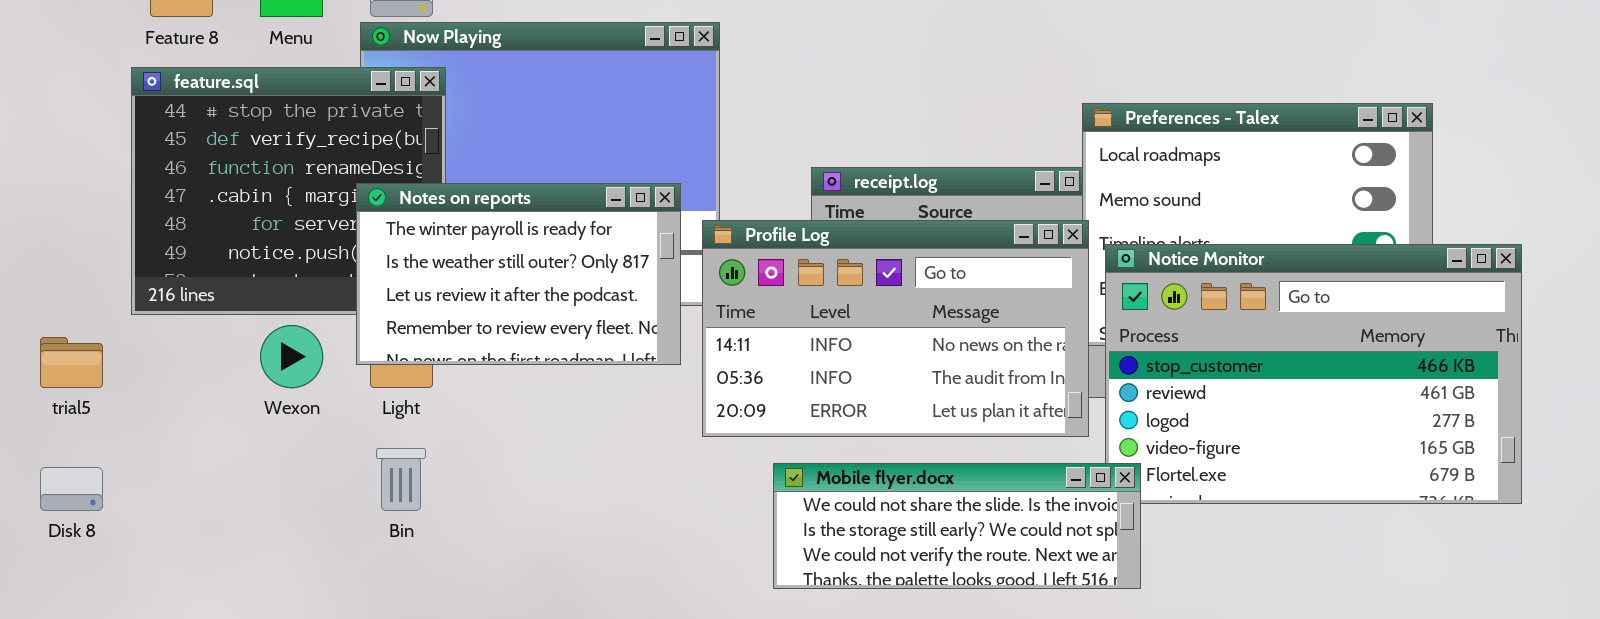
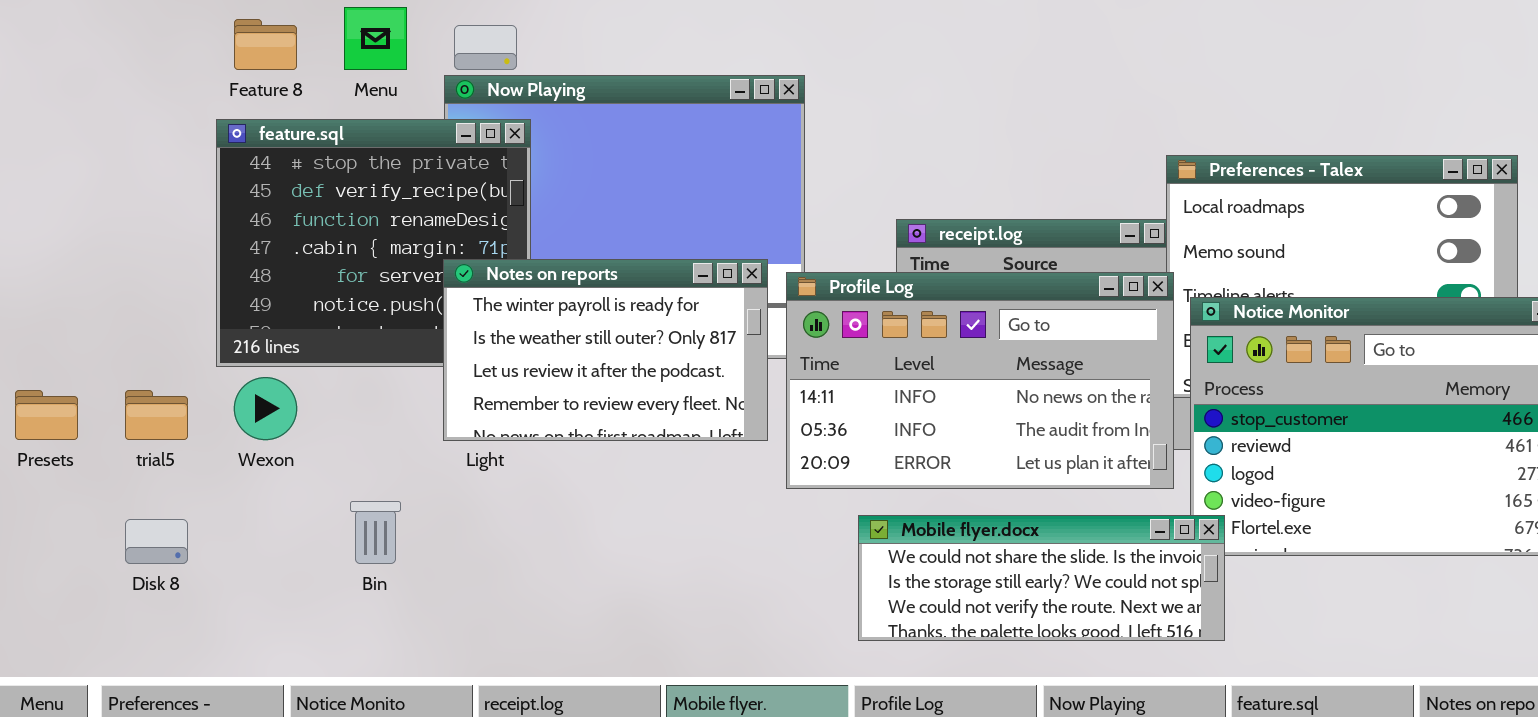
Notes on reports: [356,183,681,365] -> [443,259,768,441], moved
Wexon: [260,325,323,388] -> [234,377,297,440], moved
Bin: [376,448,426,511] -> [350,501,401,564], moved

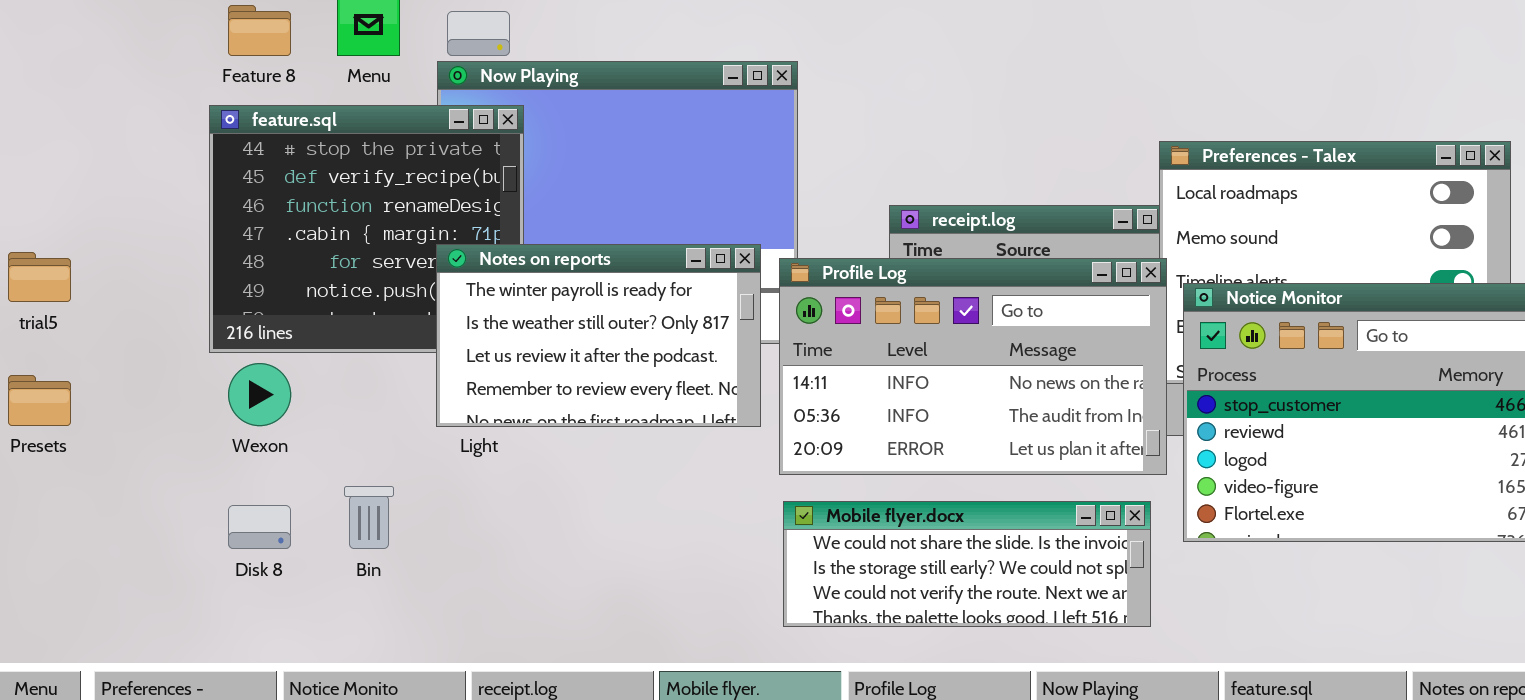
trial5: [125,390,188,440] -> [8,252,71,302], moved
Mobile flyer.docx: [858,515,1225,641] -> [783,501,1151,627], moved
Disk 8: [125,519,188,564] -> [228,505,291,549], moved

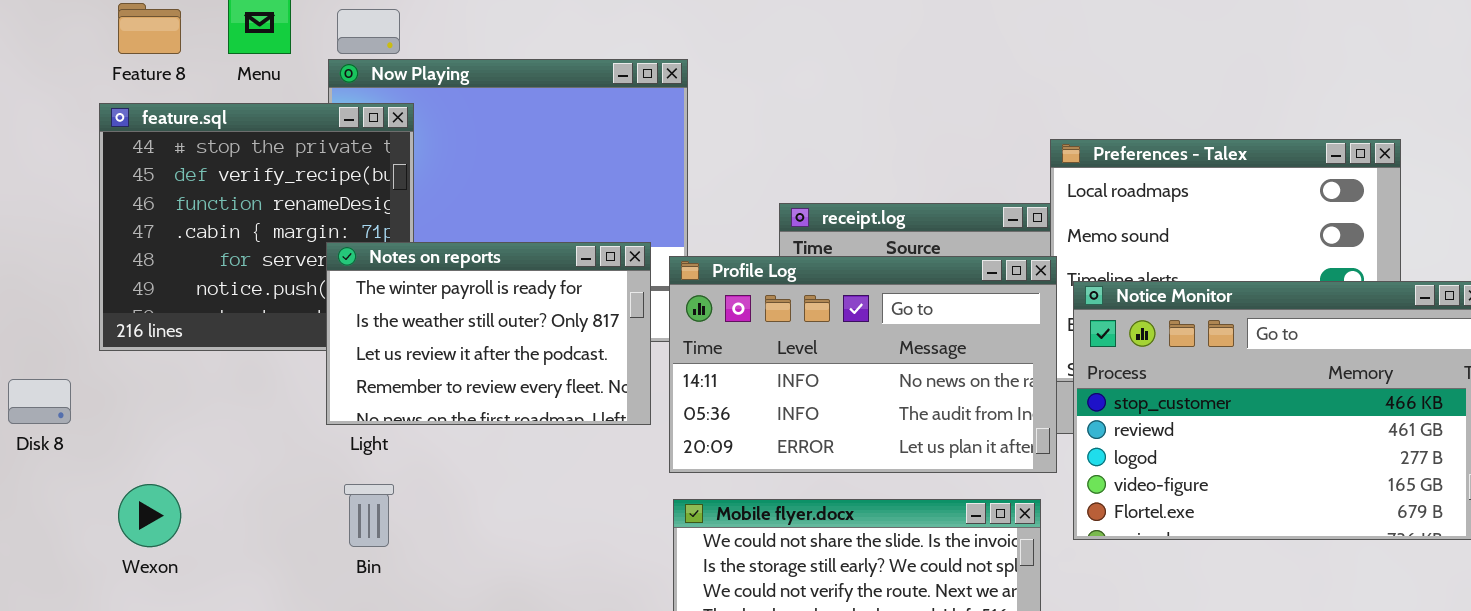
Wexon: [228,363,291,426] -> [118,484,181,547], moved
Bin: [344,486,394,549] -> [344,484,394,547], moved
Disk 8: [228,505,291,549] -> [8,379,71,424], moved

